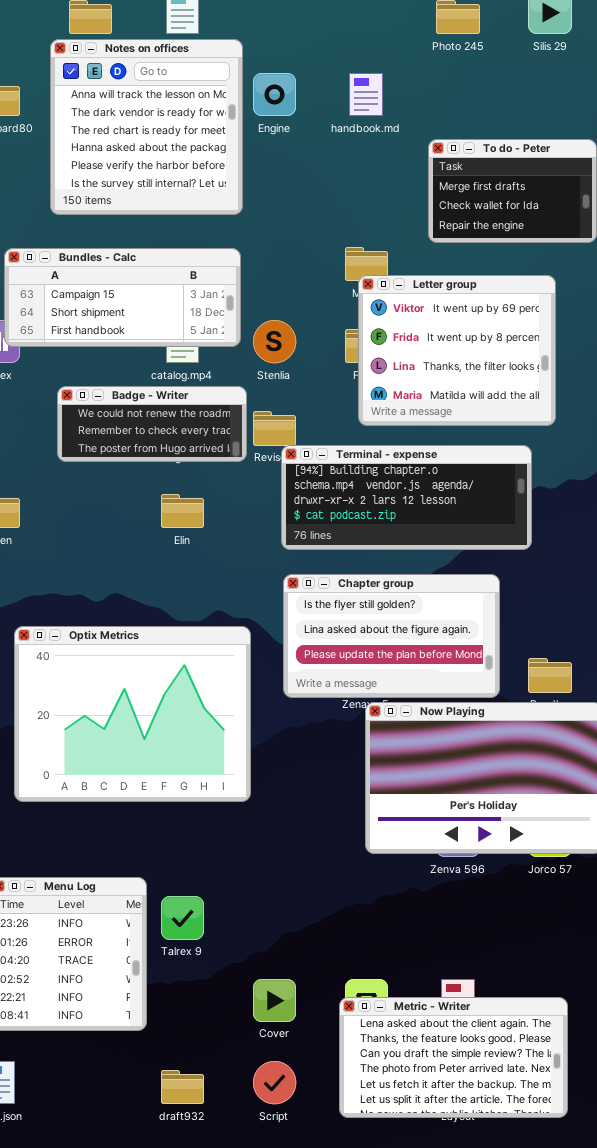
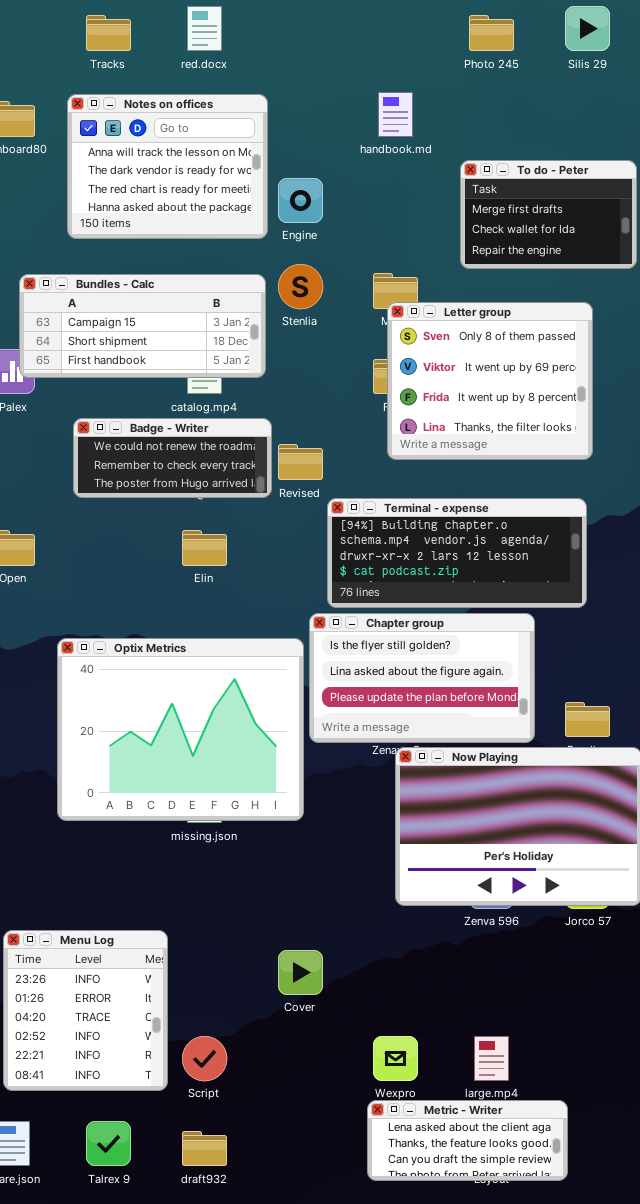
Notes on offices: [50,39,243,215] -> [67,94,268,239], resized
Engine: [253,73,296,116] -> [278,178,323,223], moved
Letter group: [358,275,556,426] -> [387,302,593,460], scrolled up 1 row
Stenlia: [253,320,296,363] -> [278,264,323,309], moved
Terminal - expense: [281,445,532,550] -> [327,498,587,608], moved
Optix Metrics: [14,626,251,802] -> [57,638,304,821], moved
Talrex 9: [161,896,204,940] -> [86,1121,131,1166], moved
Cover: [253,979,296,1022] -> [278,950,323,995], moved
Metric - Writer: [339,997,568,1118] -> [367,1100,568,1181], resized
Script: [253,1061,296,1104] -> [182,1036,227,1081], moved

